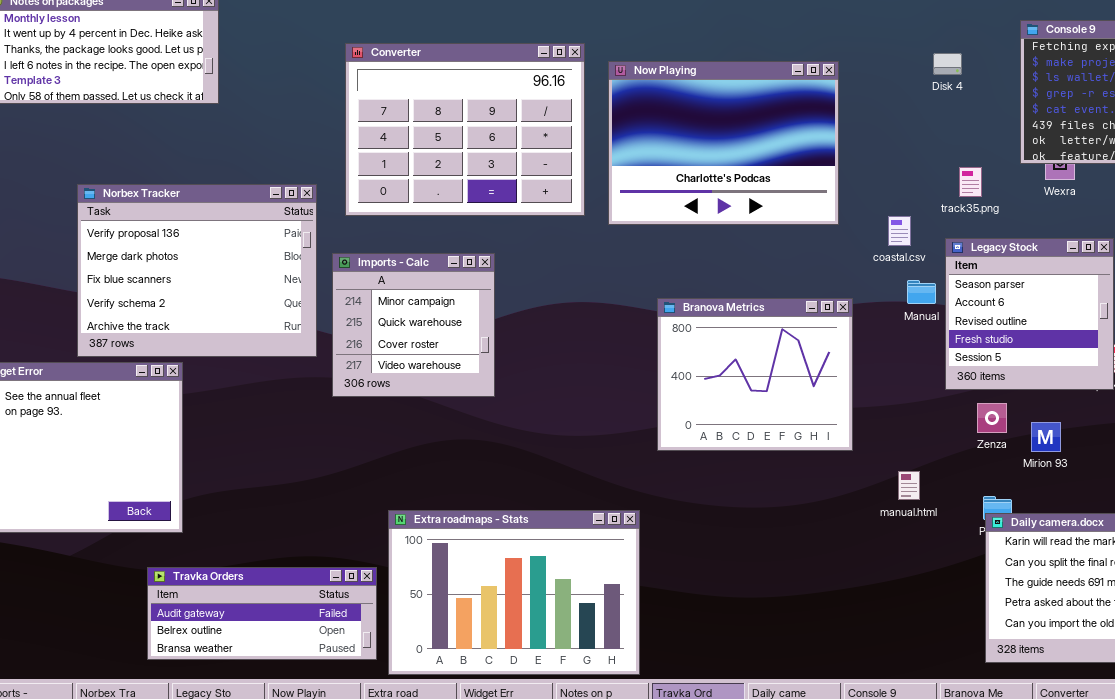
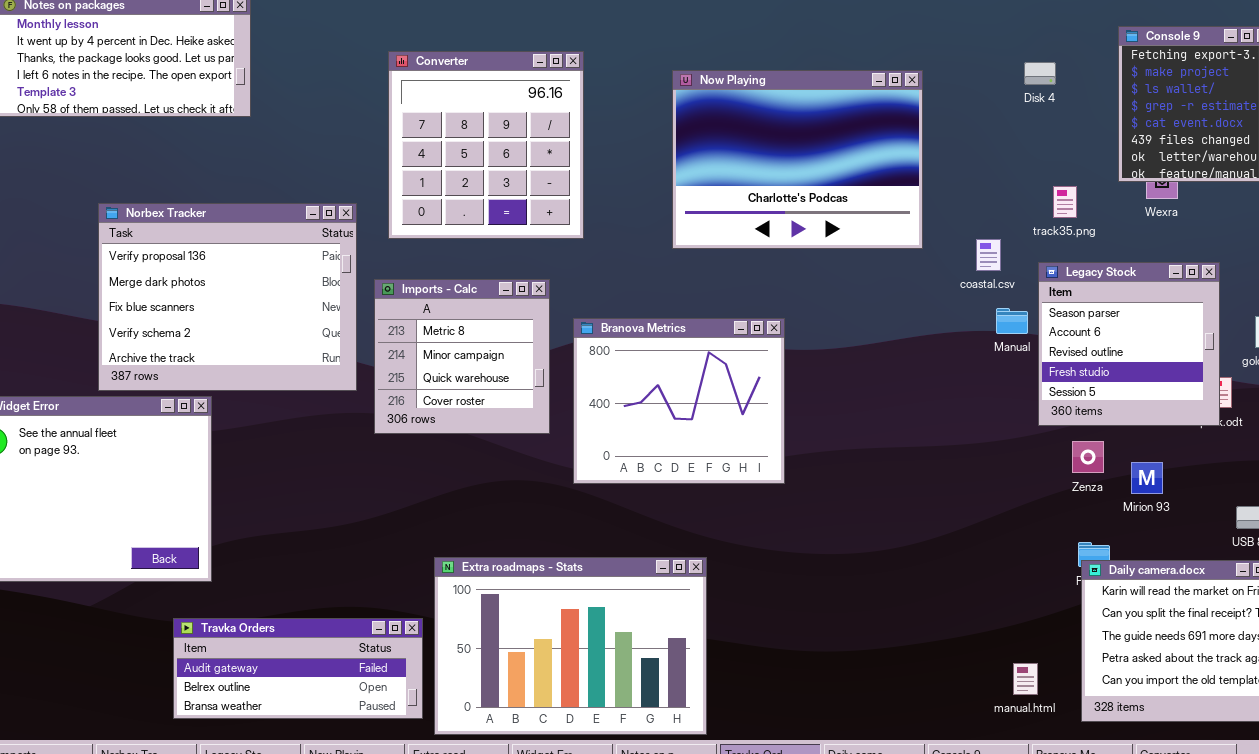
Converter: [345,43,585,216] -> [388,51,584,239], resized
Imports - Calc: [332,253,495,397] -> [374,279,550,434], scrolled up 1 row
Branova Metrics: [657,298,853,451] -> [573,318,785,484], moved
manual.html: [898,471,920,500] -> [1013,663,1038,695], moved

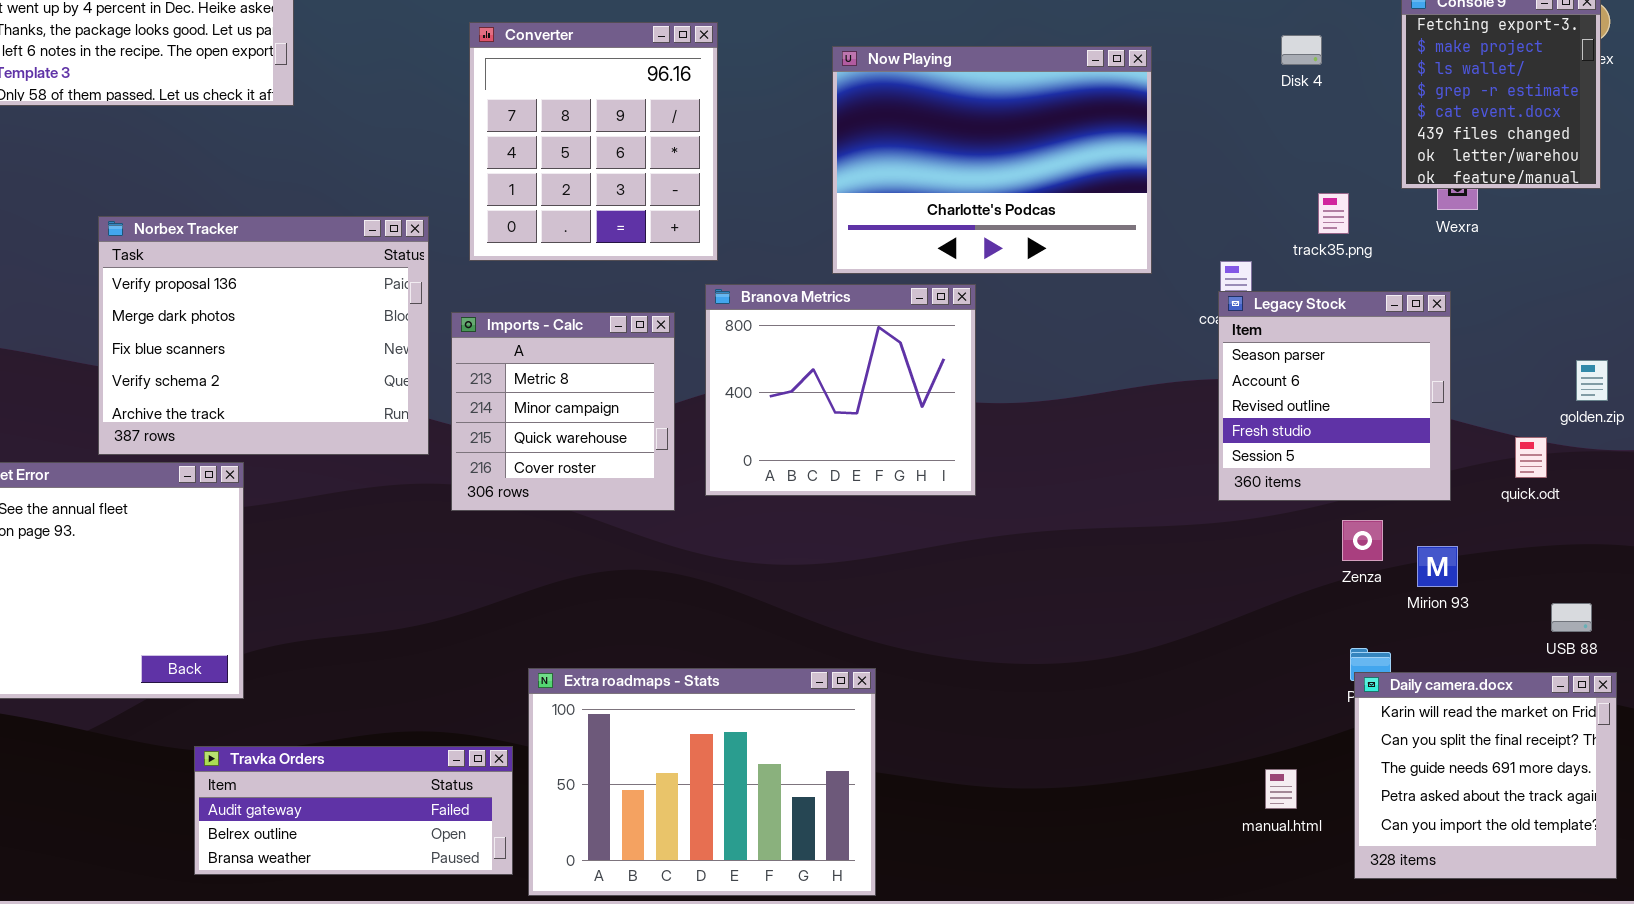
Legacy Stock: [1038,262,1220,426] -> [1218,291,1451,501], moved
Branova Metrics: [573,318,785,484] -> [705,284,976,496], moved
manual.html: [1013,663,1038,695] -> [1265,769,1297,809], moved

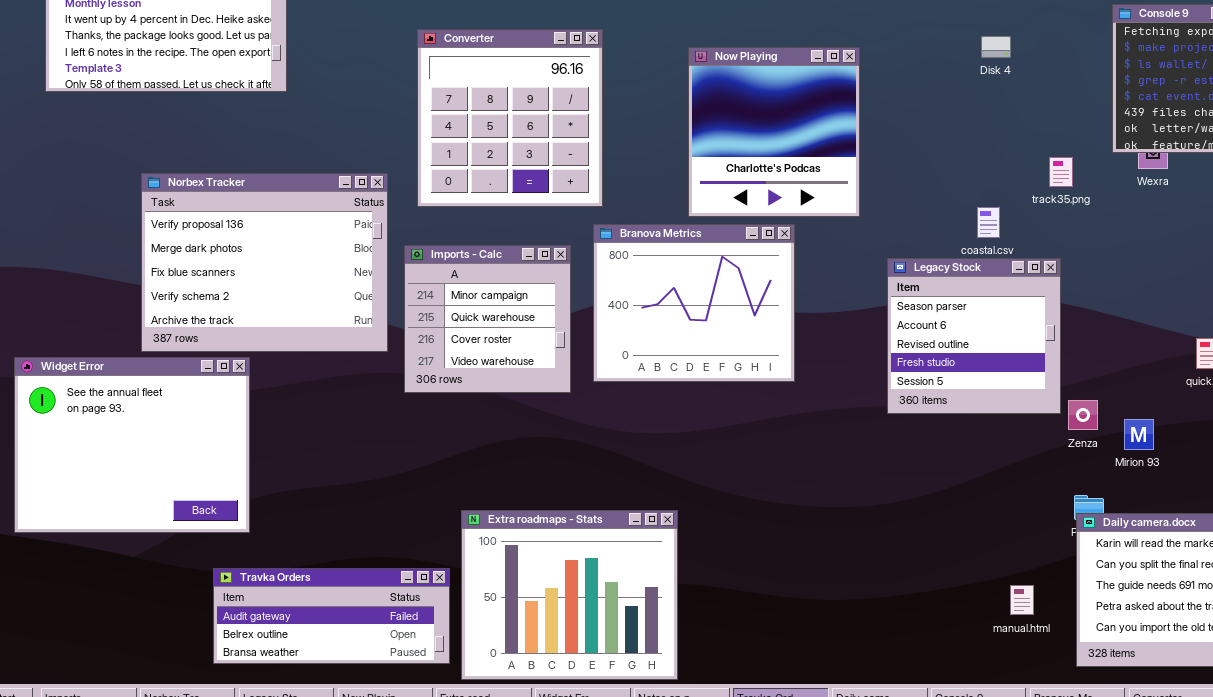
Disk 4: [1281,35,1322,65] -> [981,36,1011,58], moved
Now Playing: [832,46,1152,274] -> [688,47,860,217], resized
Legacy Stock: [1218,291,1451,501] -> [887,258,1061,414], moved
Imports - Calc: [451,312,675,511] -> [404,245,571,393], scrolled down 1 row
Extra roadmaps - Stats: [528,668,876,896] -> [461,510,678,680], resized

